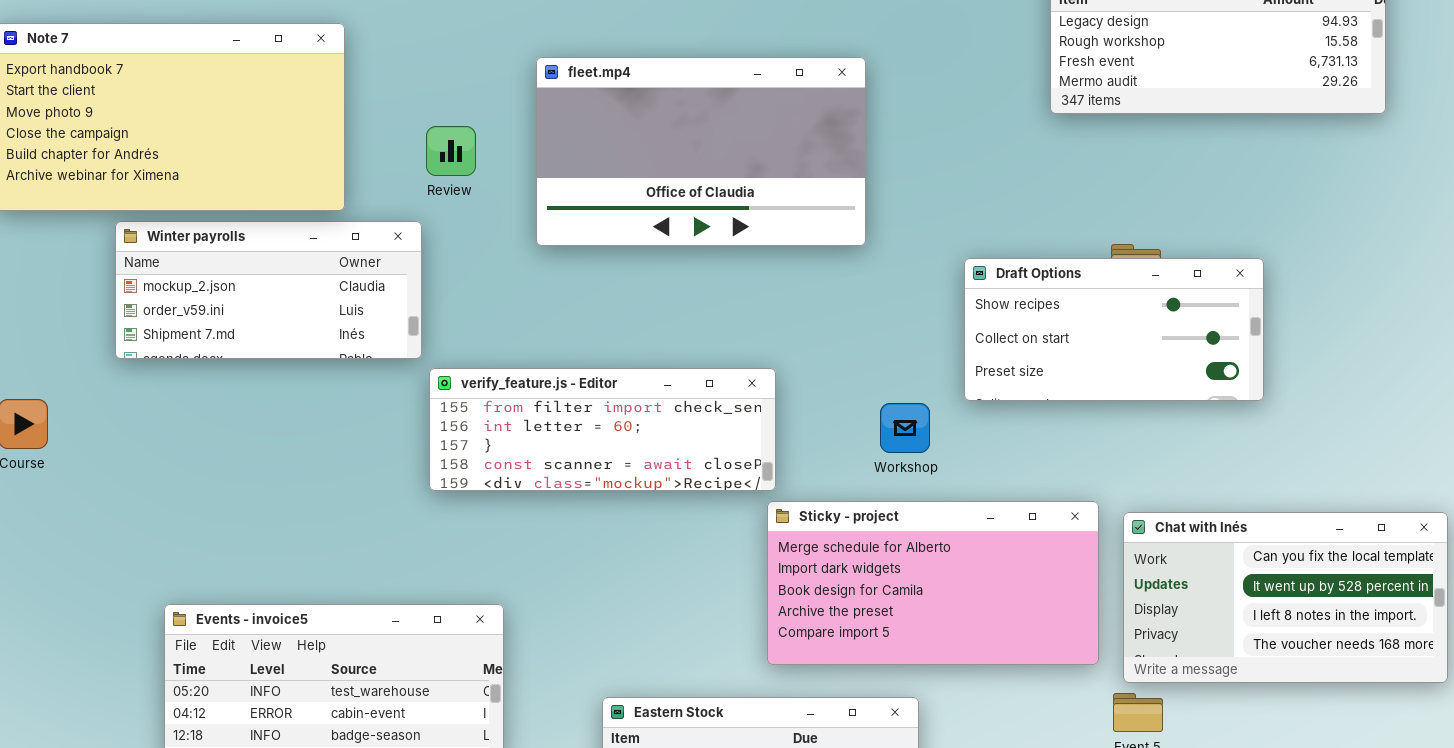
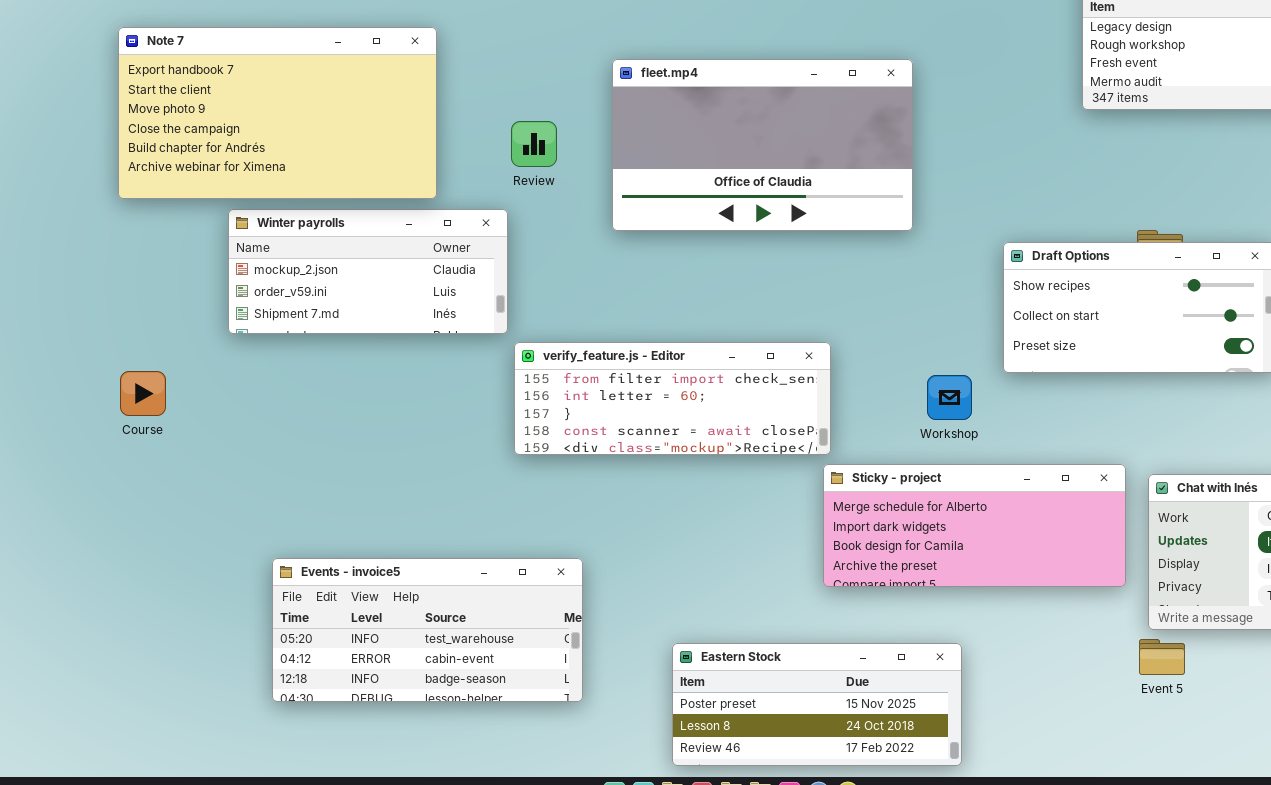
Sticky - project: [767,501,1099,665] -> [823,464,1126,587], resized

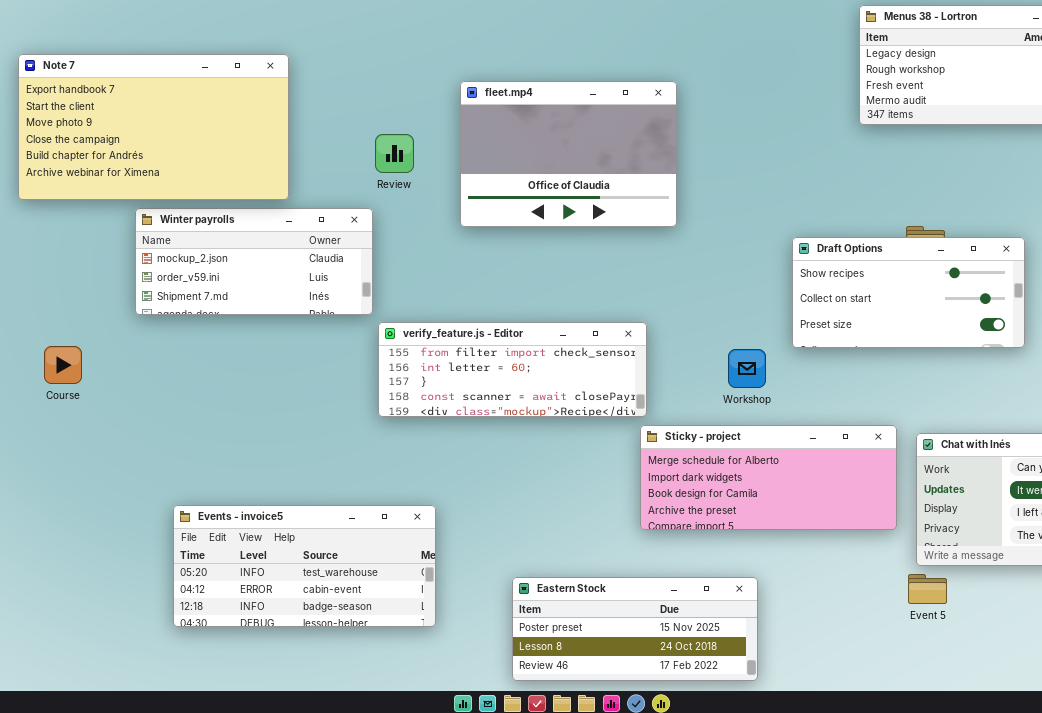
Note 7: [118,27,437,199] -> [18,54,289,200], moved
fleet.mp4: [612,59,913,231] -> [460,81,677,227], resized

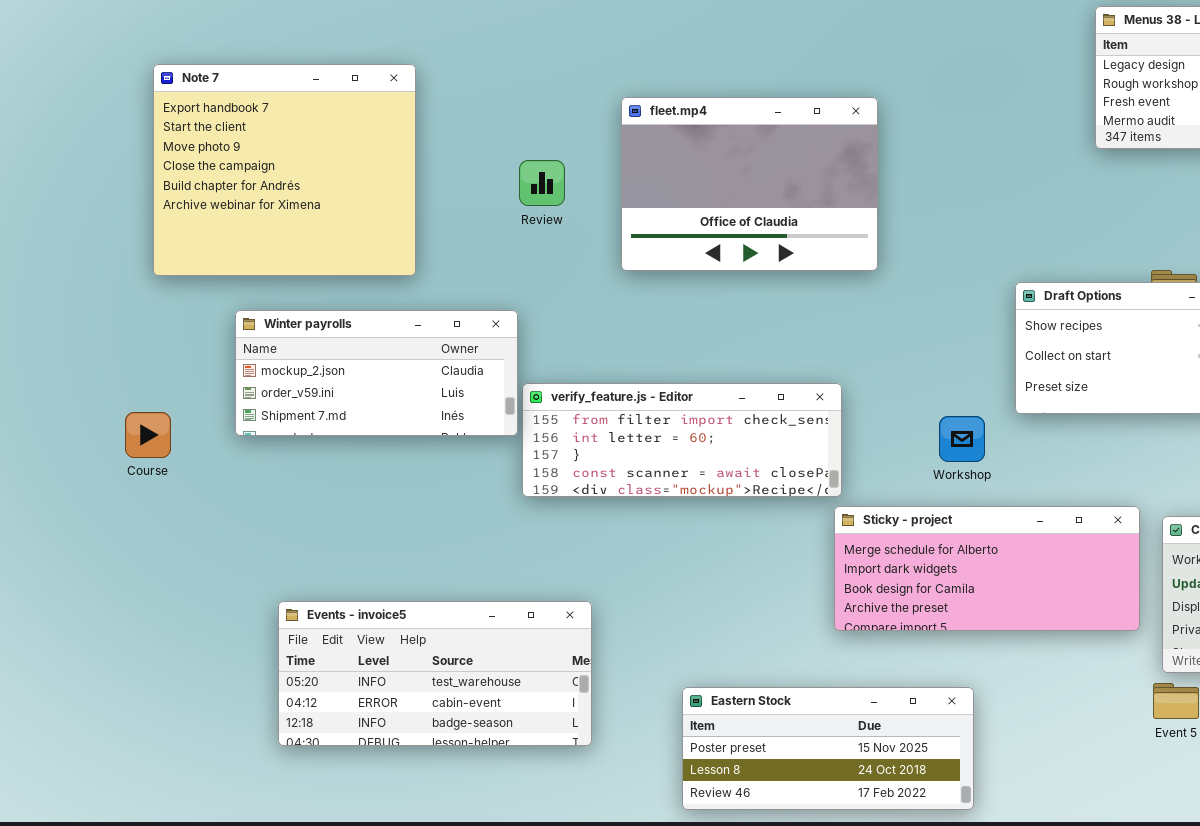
Note 7: [18,54,289,200] -> [153,64,416,276], resized
Winter payrolls: [135,208,373,315] -> [235,310,518,436], moved

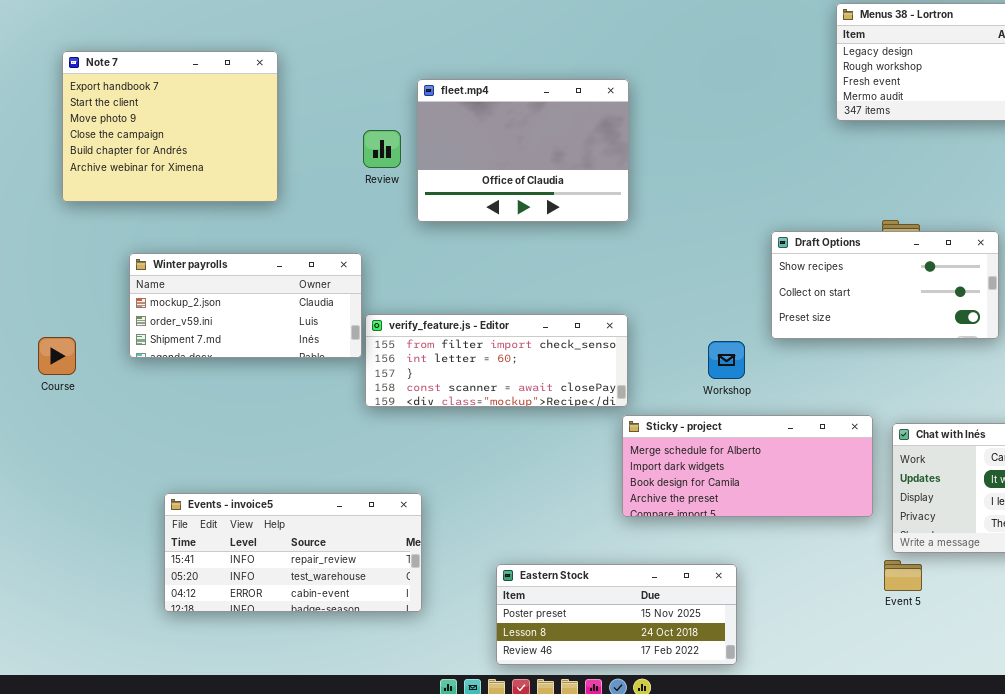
Note 7: [153,64,416,276] -> [62,51,278,202], resized
fleet.mp4: [621,97,878,271] -> [417,79,629,222], moved
Events - invoice5: [278,601,592,746] -> [164,493,422,612], scrolled up 1 row

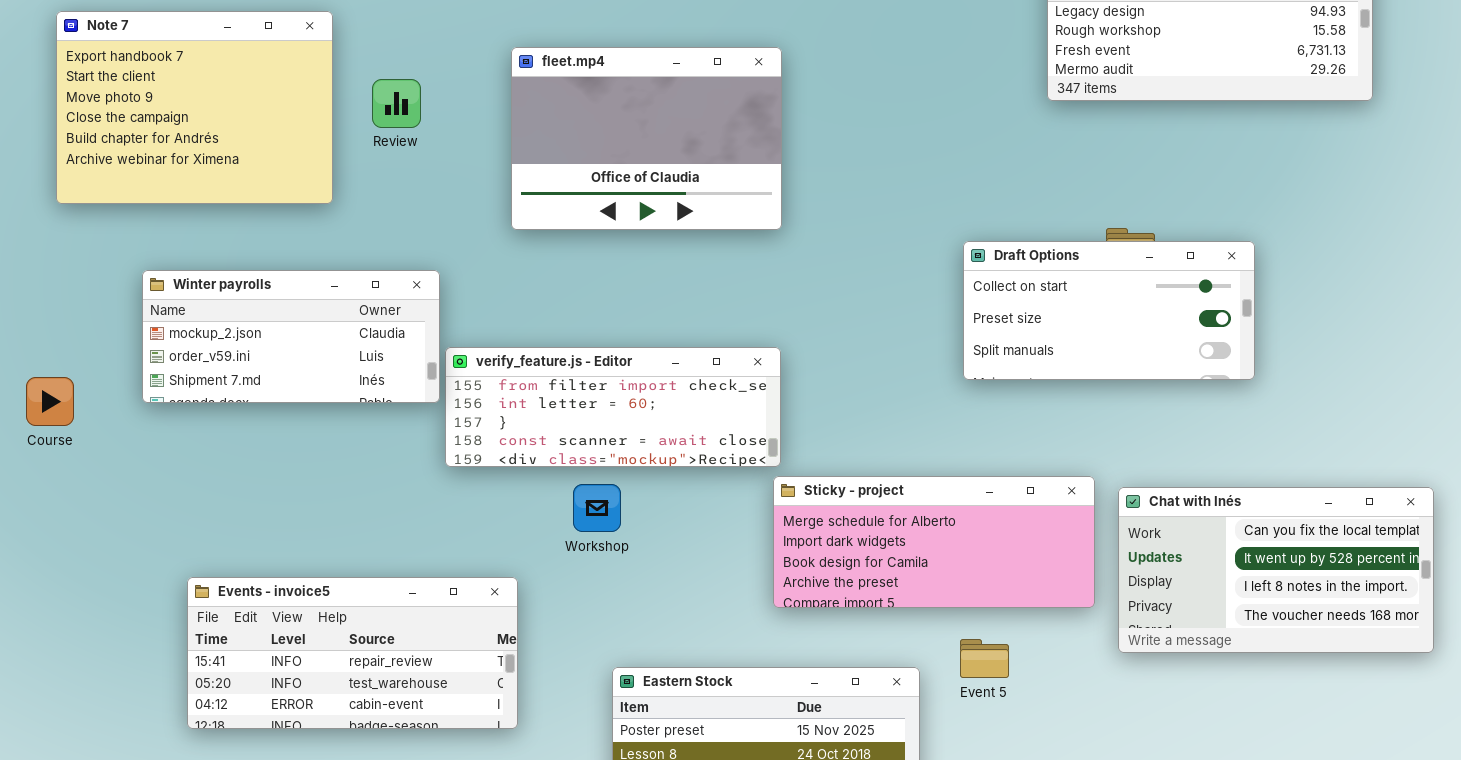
Review: [363,130,401,168] -> [372,79,421,128], moved
Draft Options: [771,231,999,339] -> [963,241,1255,380], scrolled down 1 row
Workshop: [708,341,745,379] -> [573,484,621,532], moved
Event 5: [884,560,922,591] -> [960,639,1009,678], moved

